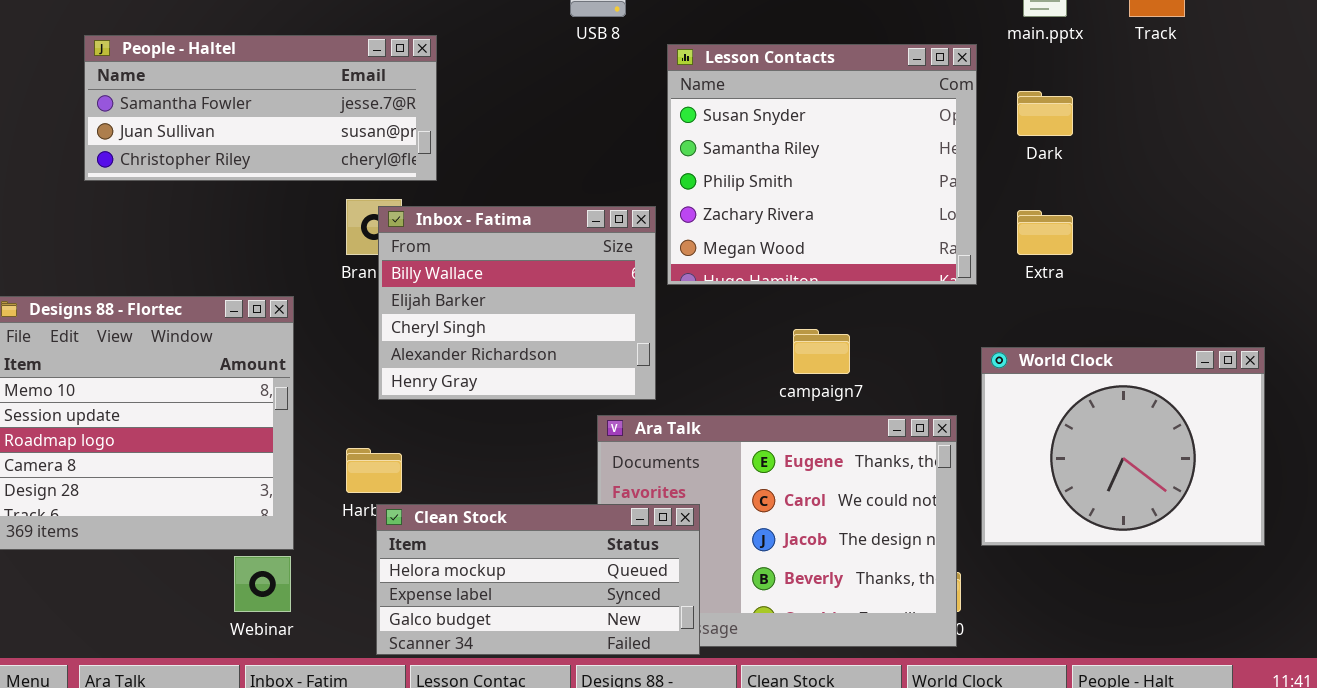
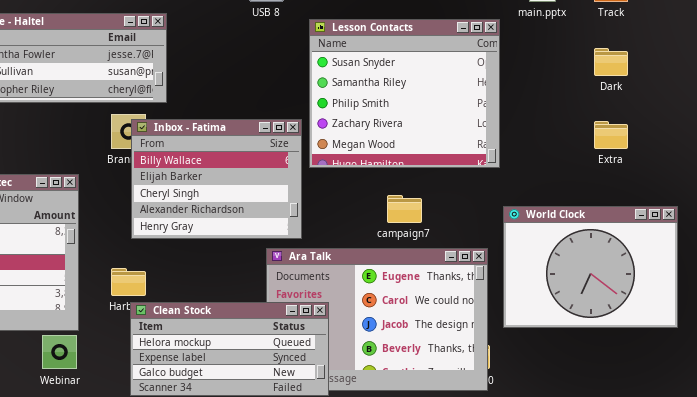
Dark: [1017,91,1073,136] -> [594,48,628,76], moved
Extra: [1017,210,1073,255] -> [594,121,628,149], moved

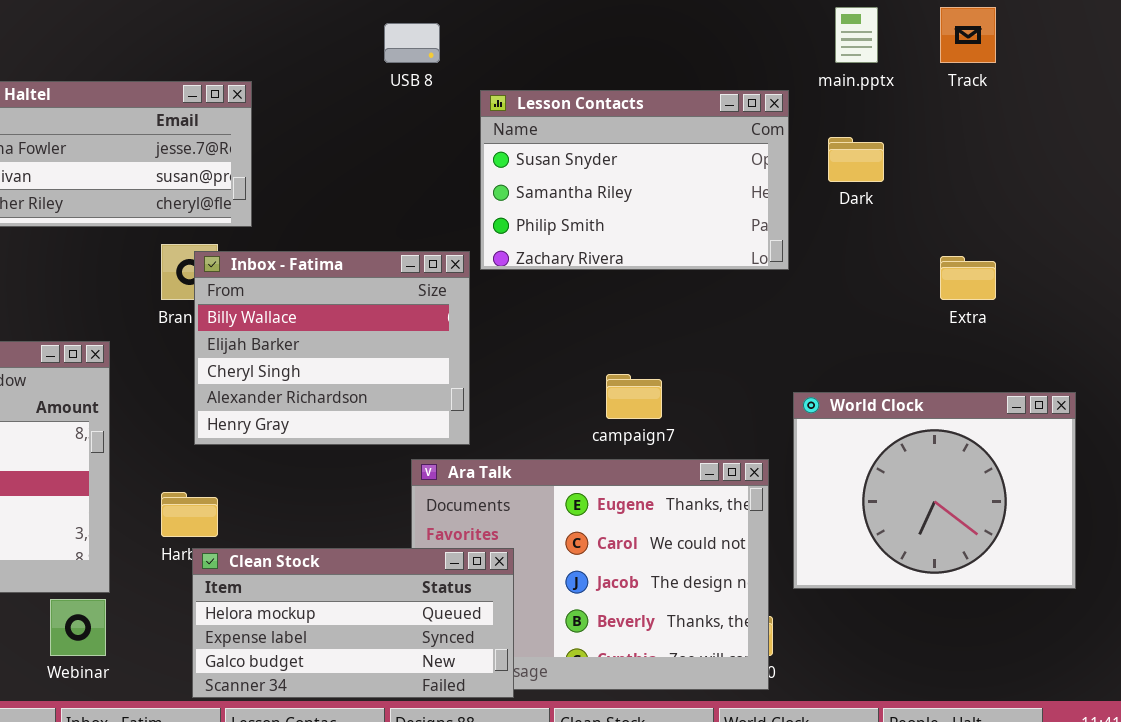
Lesson Contacts: [309,19,500,168] -> [480,90,789,270], resized
Dark: [594,48,628,76] -> [828,137,884,182], moved

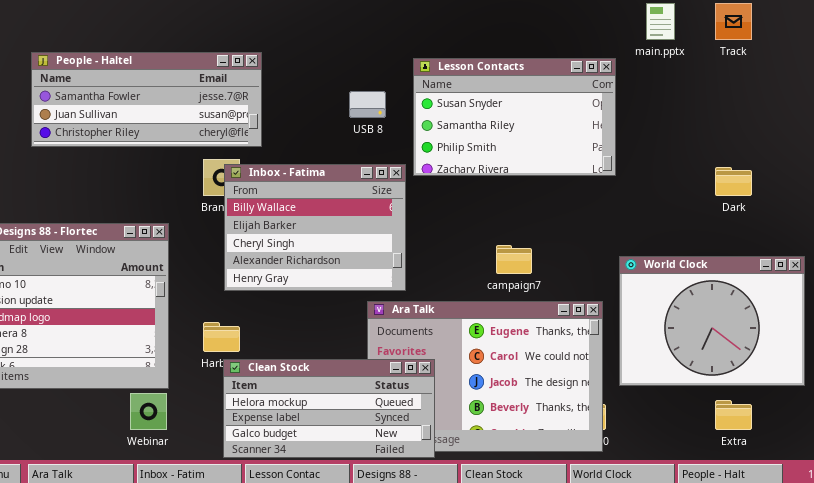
USB 8: [384,23,440,63] -> [349,91,386,118], moved
Dark: [828,137,884,182] -> [715,167,752,196], moved
Extra: [940,256,996,300] -> [715,400,752,430], moved

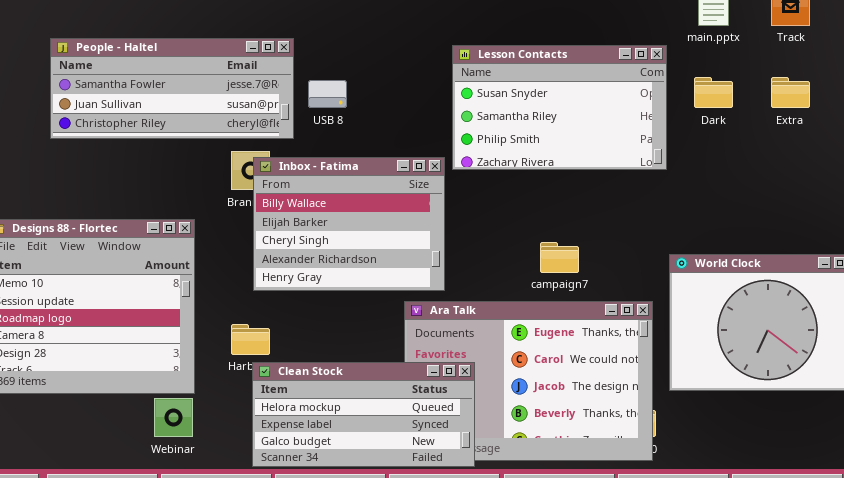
USB 8: [349,91,386,118] -> [308,80,347,108], moved
Dark: [715,167,752,196] -> [694,77,733,108], moved
Extra: [715,400,752,430] -> [771,77,810,108], moved

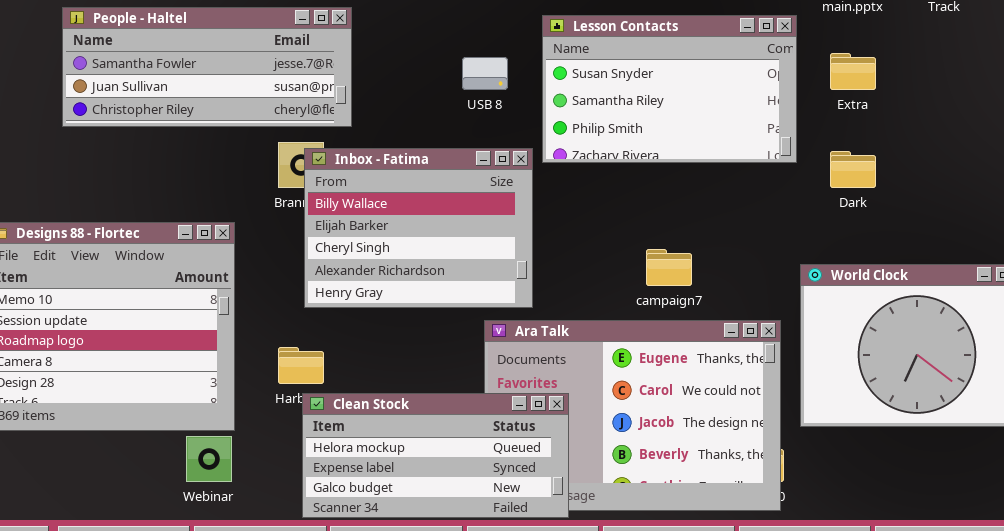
Dark: [694,77,733,108] -> [830,151,876,188], moved
Extra: [771,77,810,108] -> [830,53,876,90], moved
USB 8: [308,80,347,108] -> [462,57,508,90], moved

